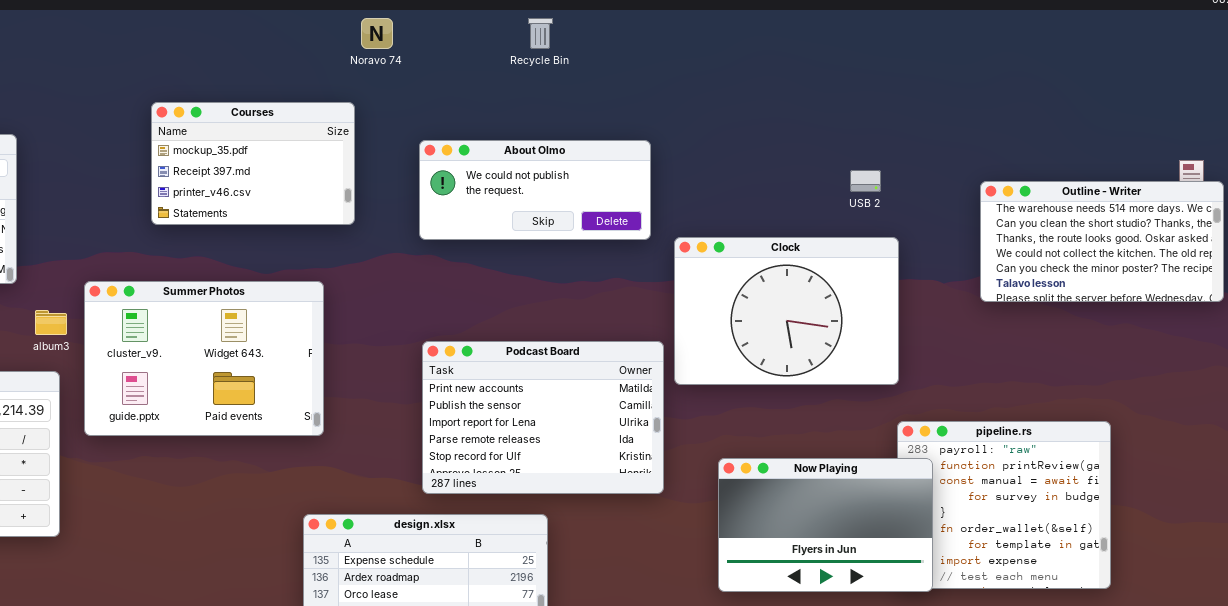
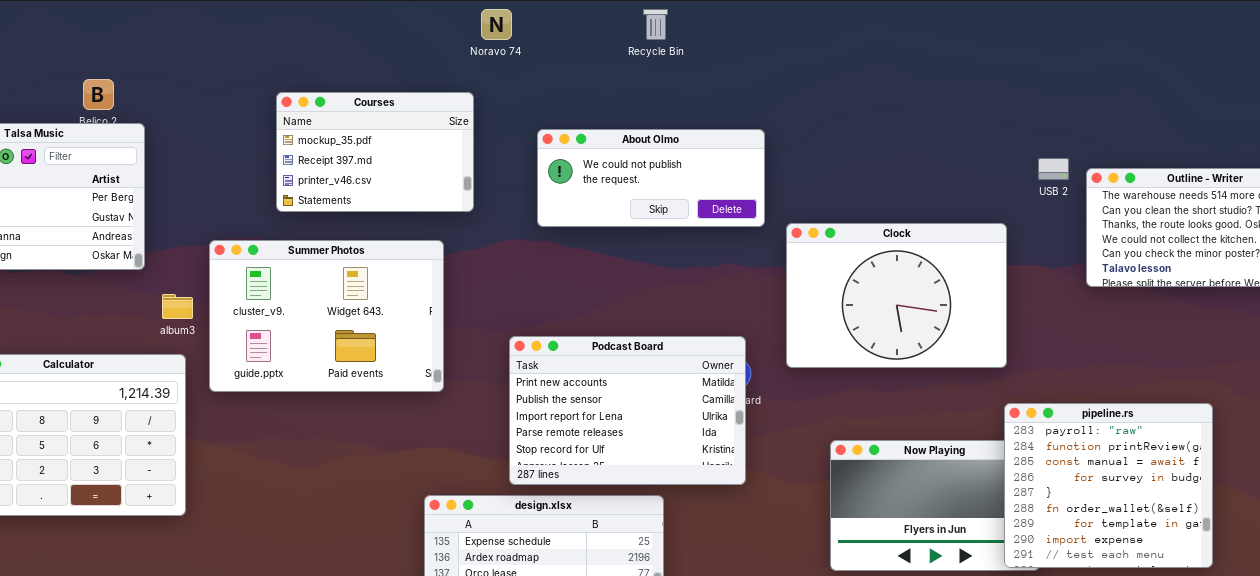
USB 2: [850,170,881,192] -> [1038,158,1069,180], moved
Summer Photos: [84,281,324,436] -> [209,240,444,392], moved
Podcast Board: [422,341,664,494] -> [509,336,746,485], moved
pipeline.rs: [897,421,1111,589] -> [1004,403,1213,568], raised

